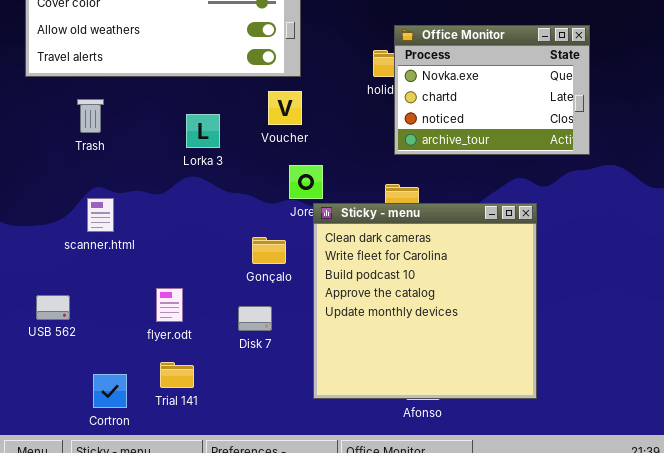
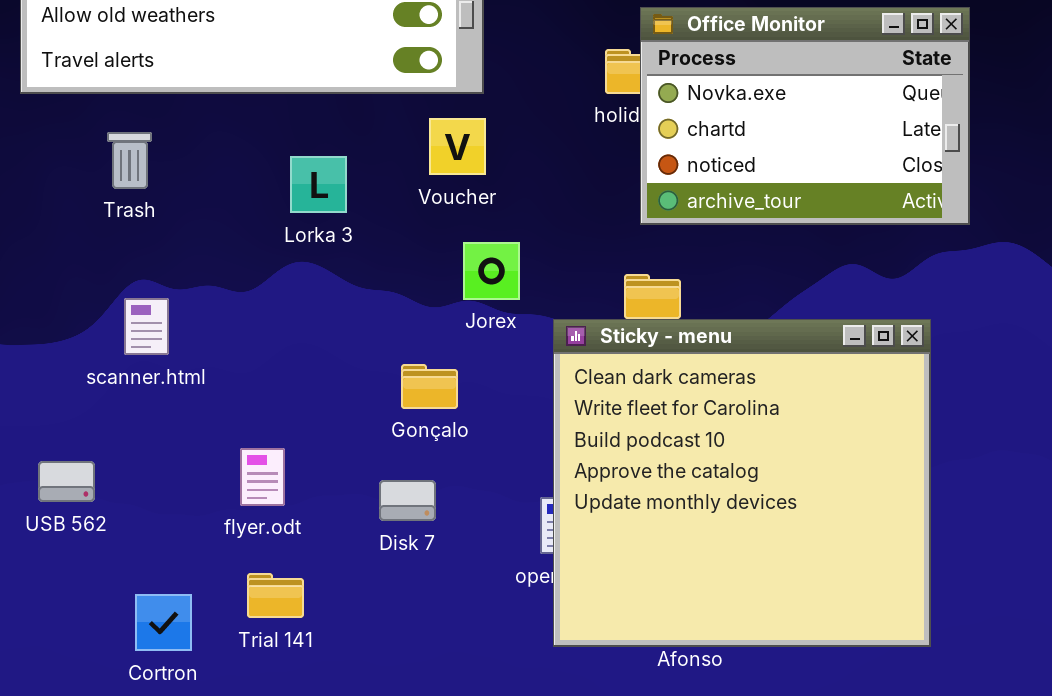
Sticky - menu: [313,203,537,399] -> [553,319,931,647], moved

